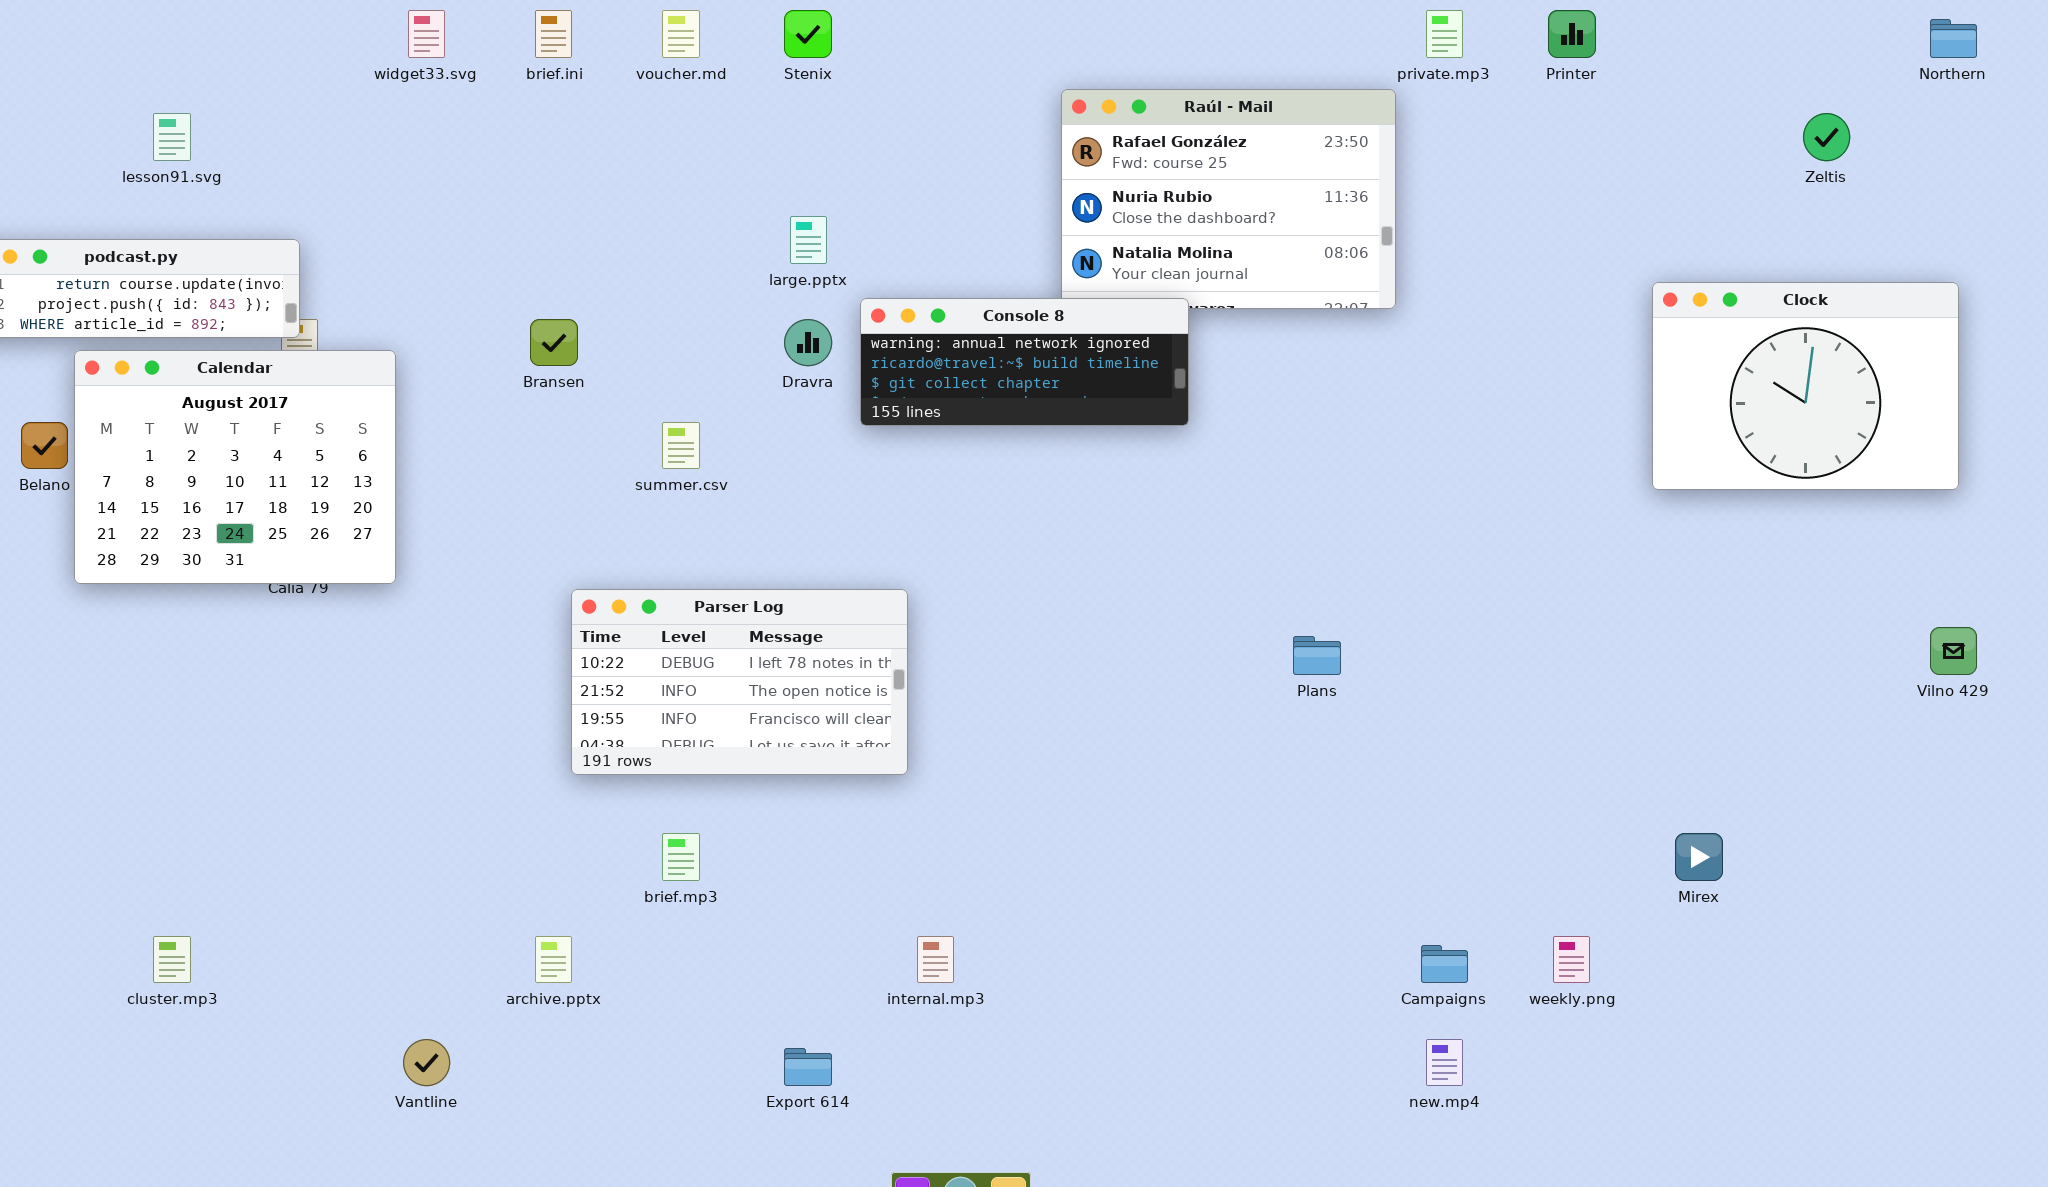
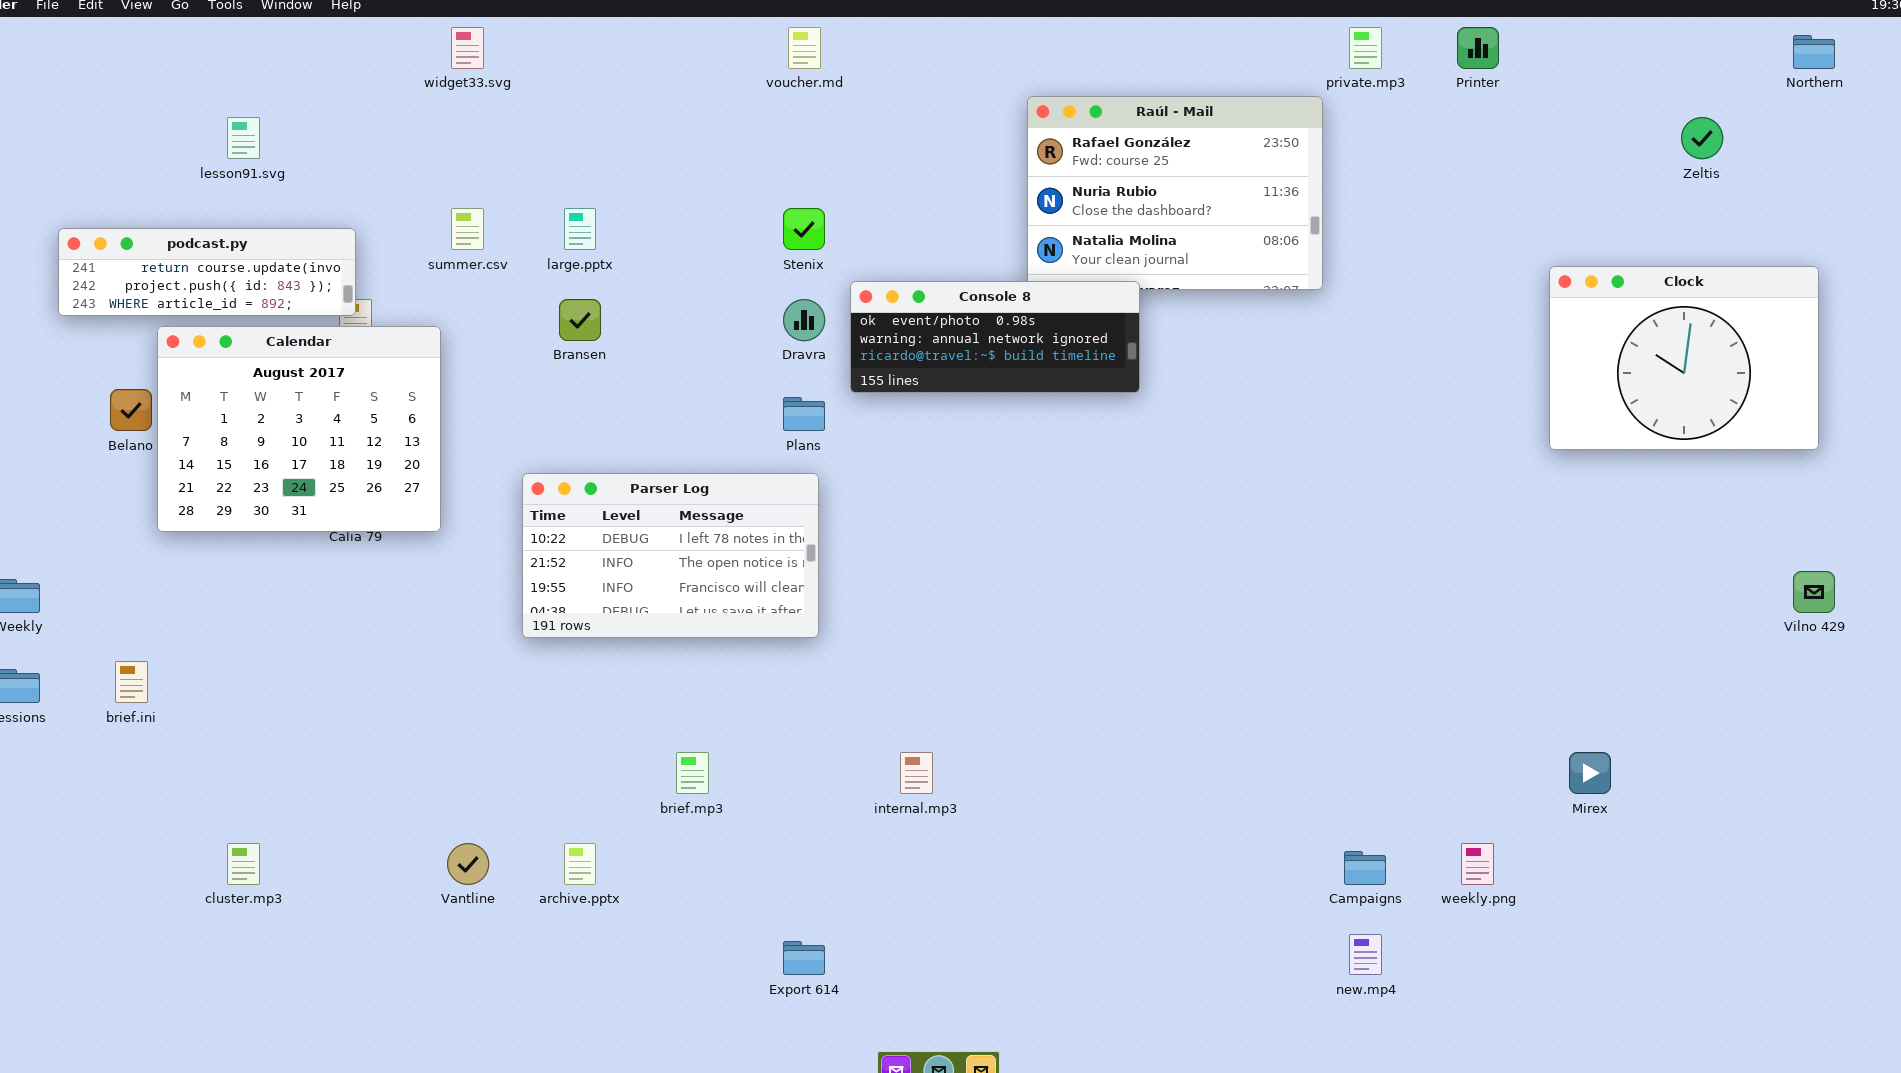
brief.ini: [535,10,572,58] -> [115,661,148,703], moved
voucher.md: [662,10,700,58] -> [788,27,821,69], moved
Stenix: [784,10,832,58] -> [783,208,825,250], moved
large.pptx: [790,216,827,264] -> [564,208,596,250], moved
Console 8: [860,298,1189,426] -> [850,281,1140,393], scrolled up 1 row
summer.csv: [662,422,700,469] -> [451,208,484,250], moved
Parser Log: [571,589,908,775] -> [522,473,819,638], moved
Plans: [1293,636,1341,675] -> [783,397,825,431], moved
internal.mp3: [917,936,954,983] -> [900,752,933,794], moved
Vantline: [403,1039,450,1086] -> [447,843,489,885], moved

